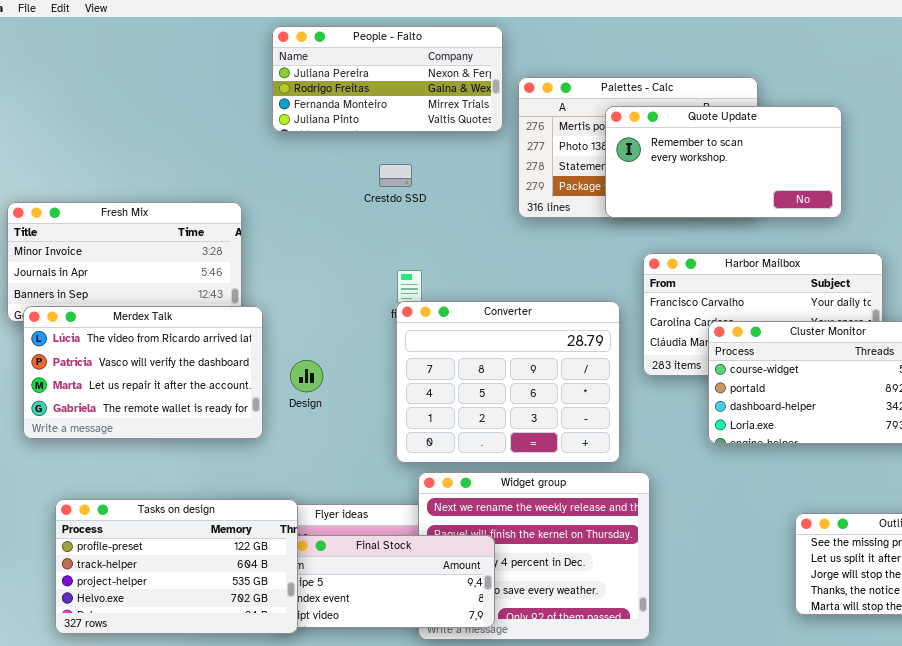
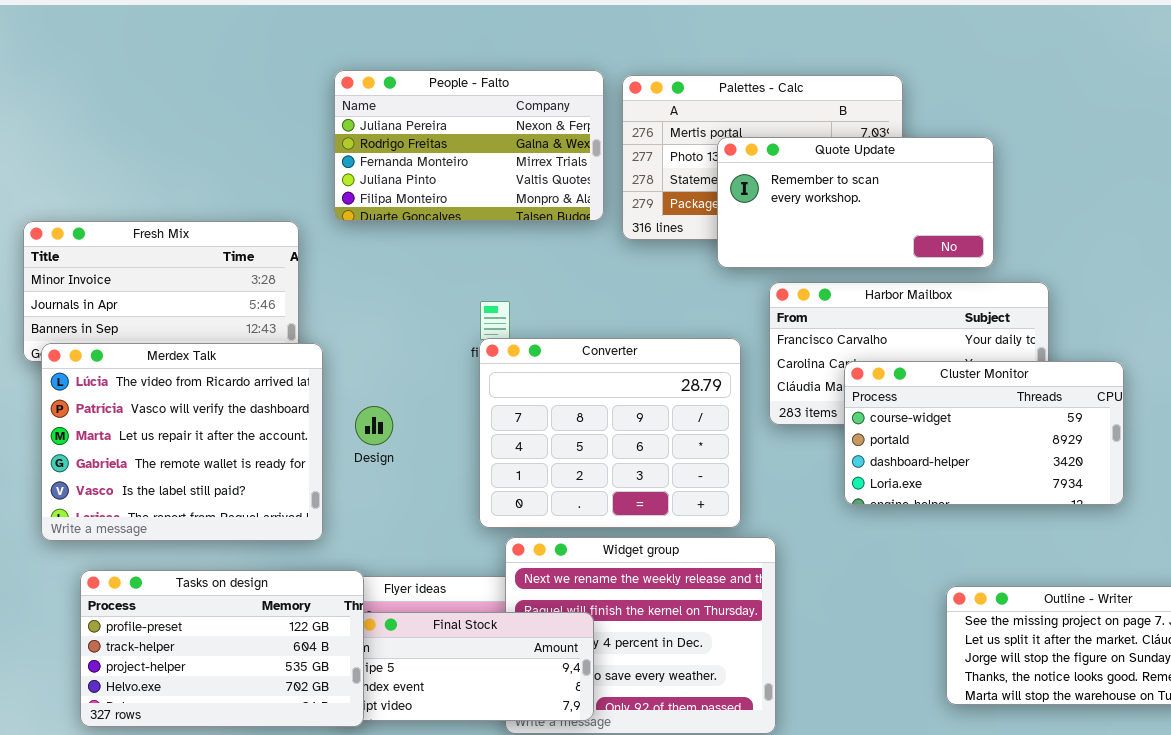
People - Falto: [272,26,503,132] -> [334,70,604,221], moved, resized
Quote Update: [605,106,842,218] -> [717,137,994,268], moved
Merdex Talk: [23,306,263,439] -> [41,343,323,541], resized

